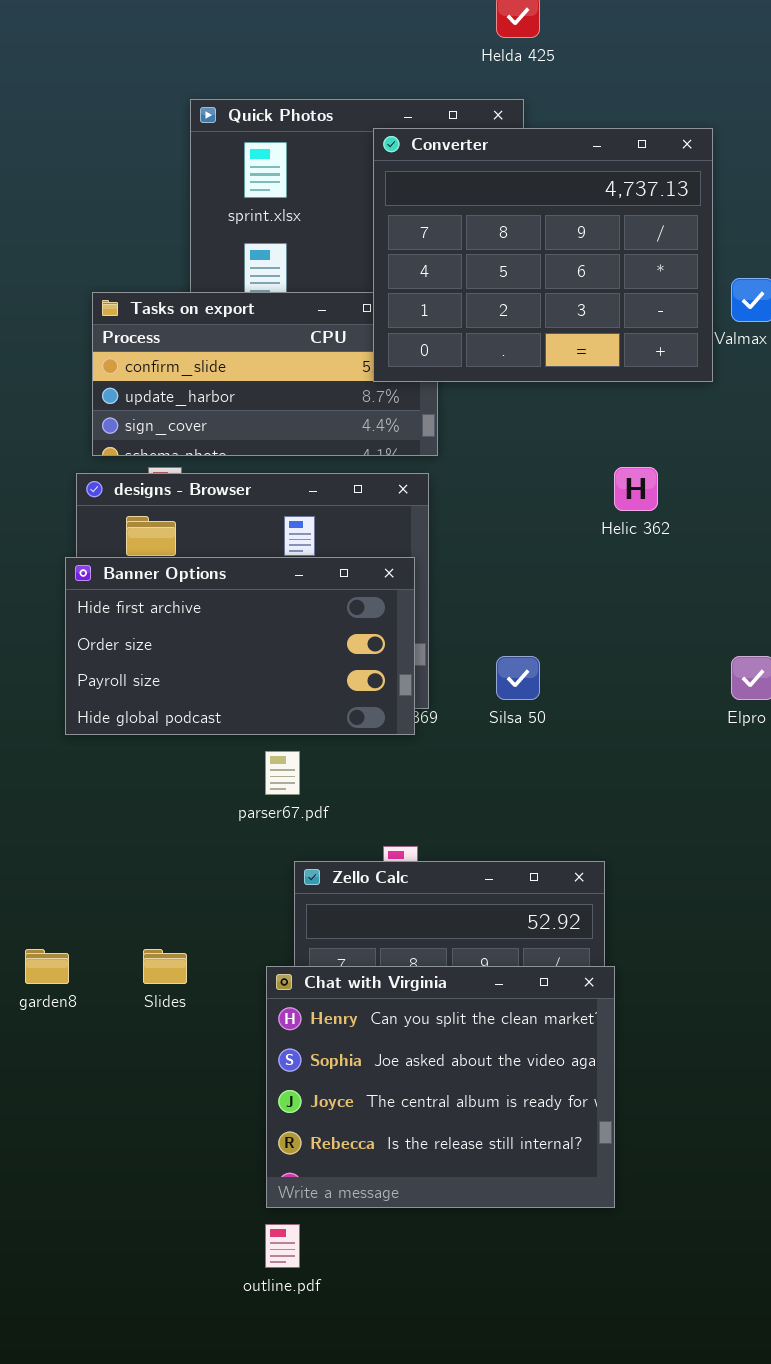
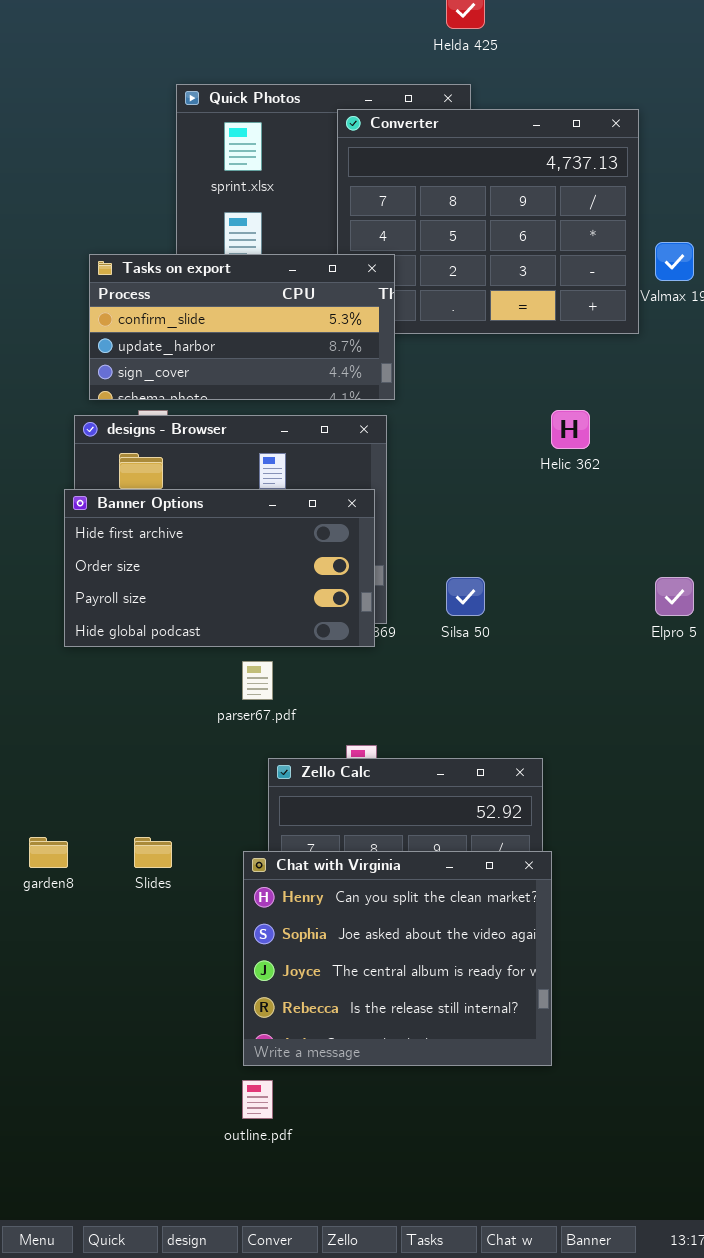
Tasks on export: [92,292,438,456] -> [89,254,395,400], raised

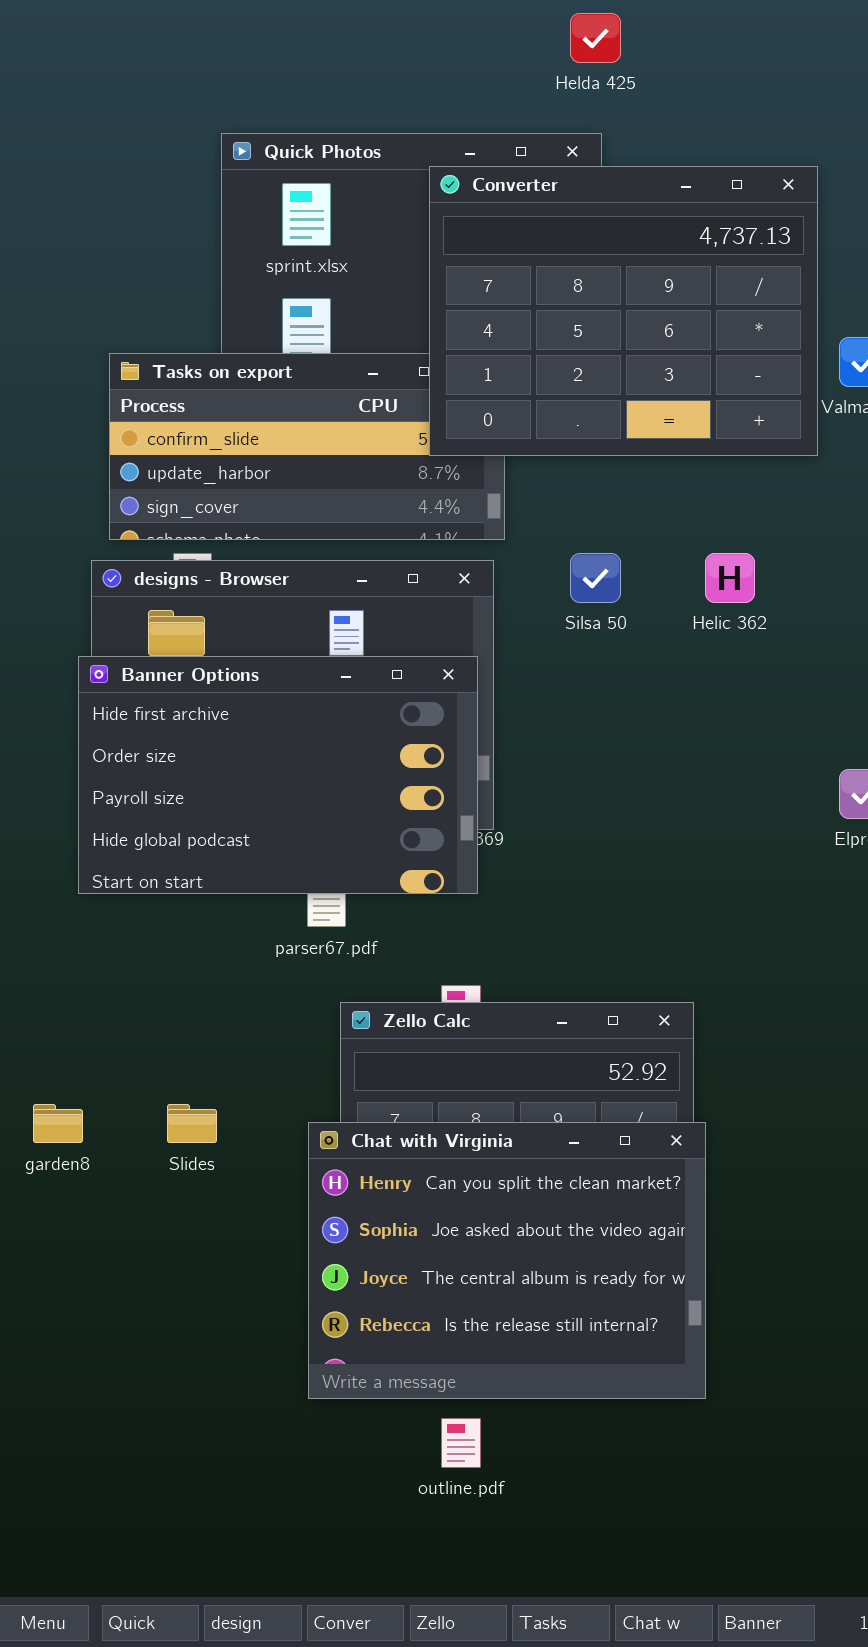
Converter: [337,109,639,334] -> [429,166,818,456], raised
Banner Options: [64,489,375,647] -> [78,656,478,894], resized
Silsa 50: [446,577,485,616] -> [570,553,621,603], moved
outline.pdf: [242,1080,273,1119] -> [441,1418,481,1468], moved

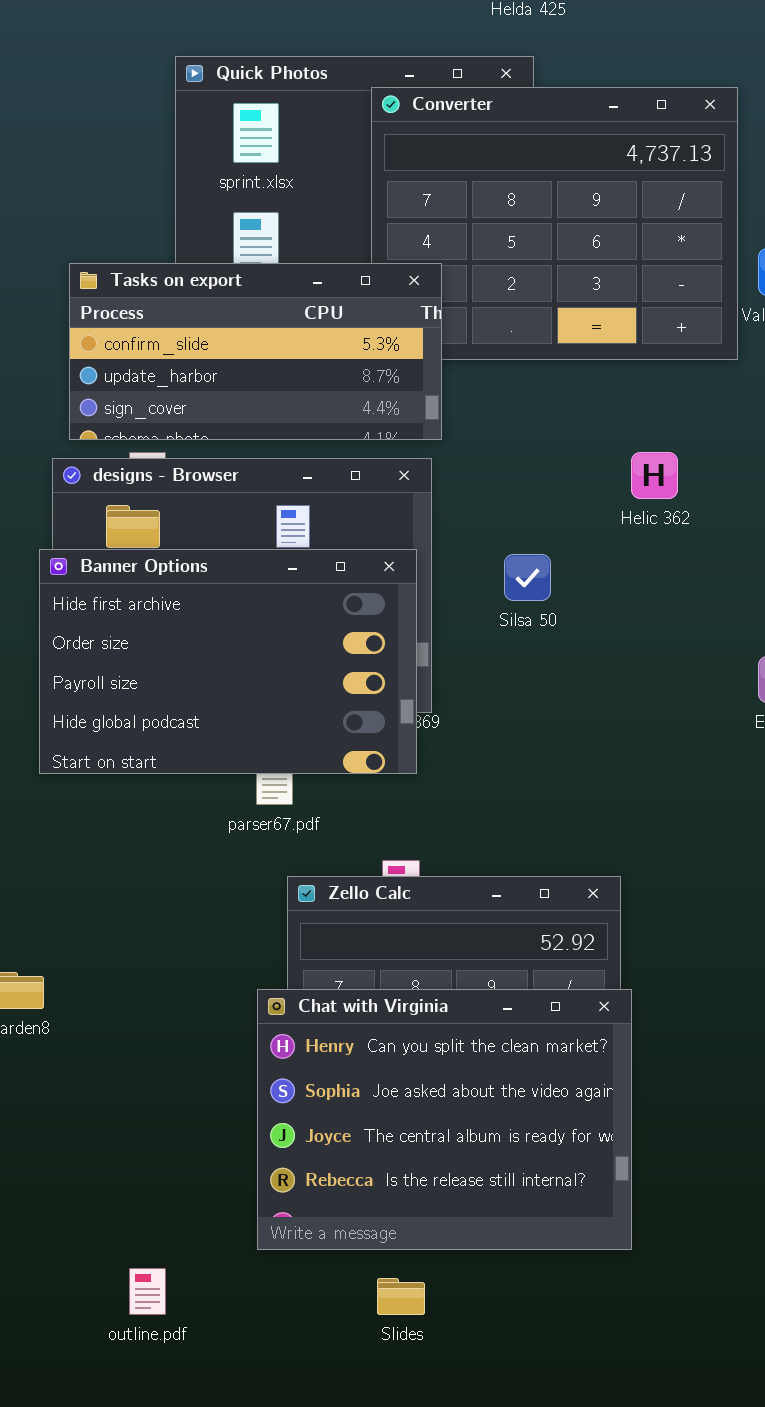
Tasks on export: [109,353,505,540] -> [69,263,442,440], raised
Silsa 50: [570,553,621,603] -> [504,554,551,601], moved
Slides: [167,1104,217,1143] -> [377,1278,425,1315], moved
outline.pdf: [441,1418,481,1468] -> [129,1268,166,1315], moved

